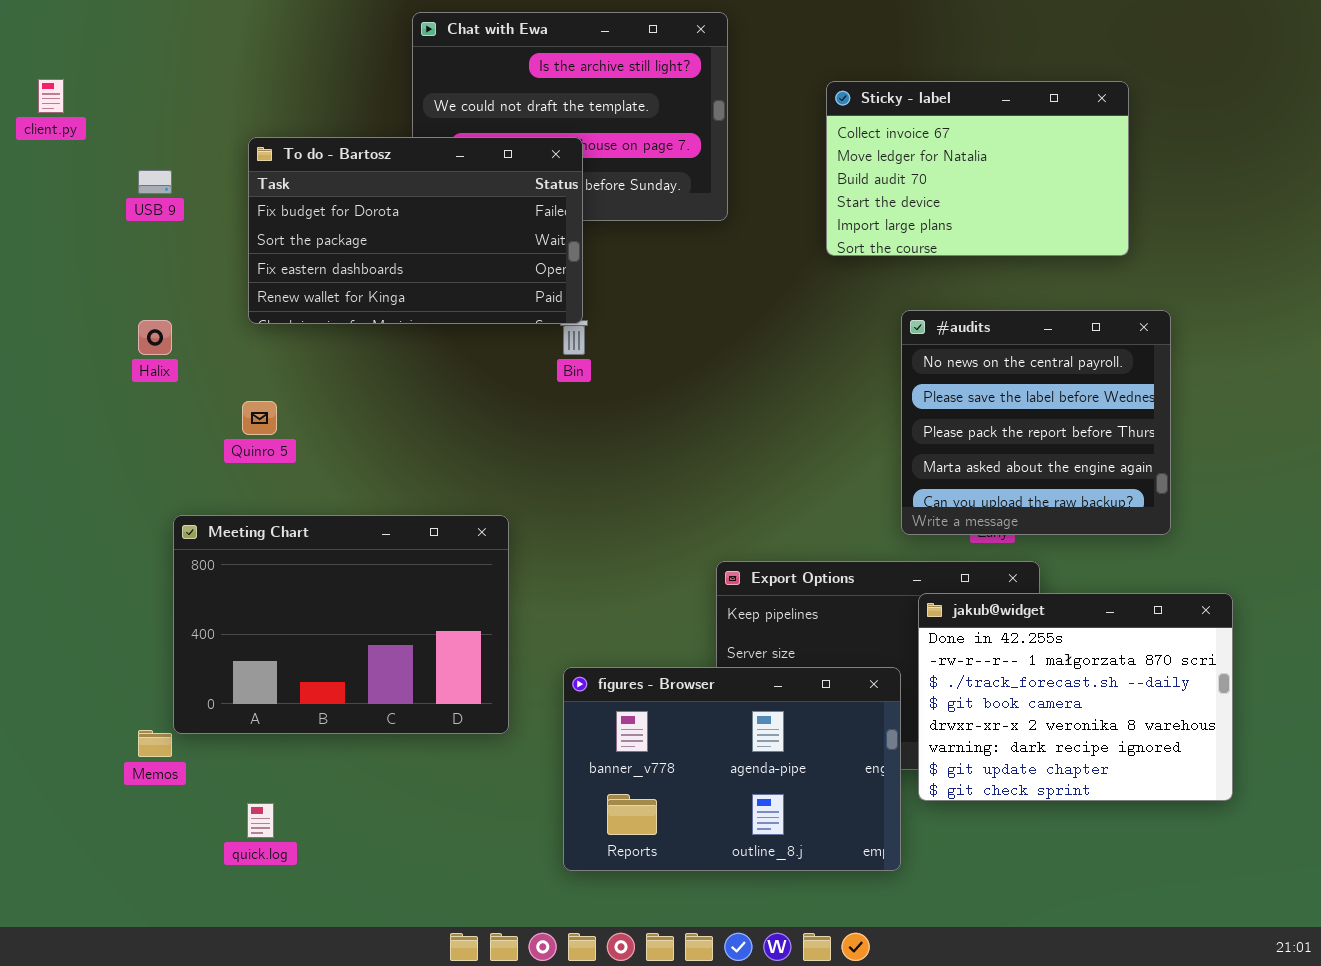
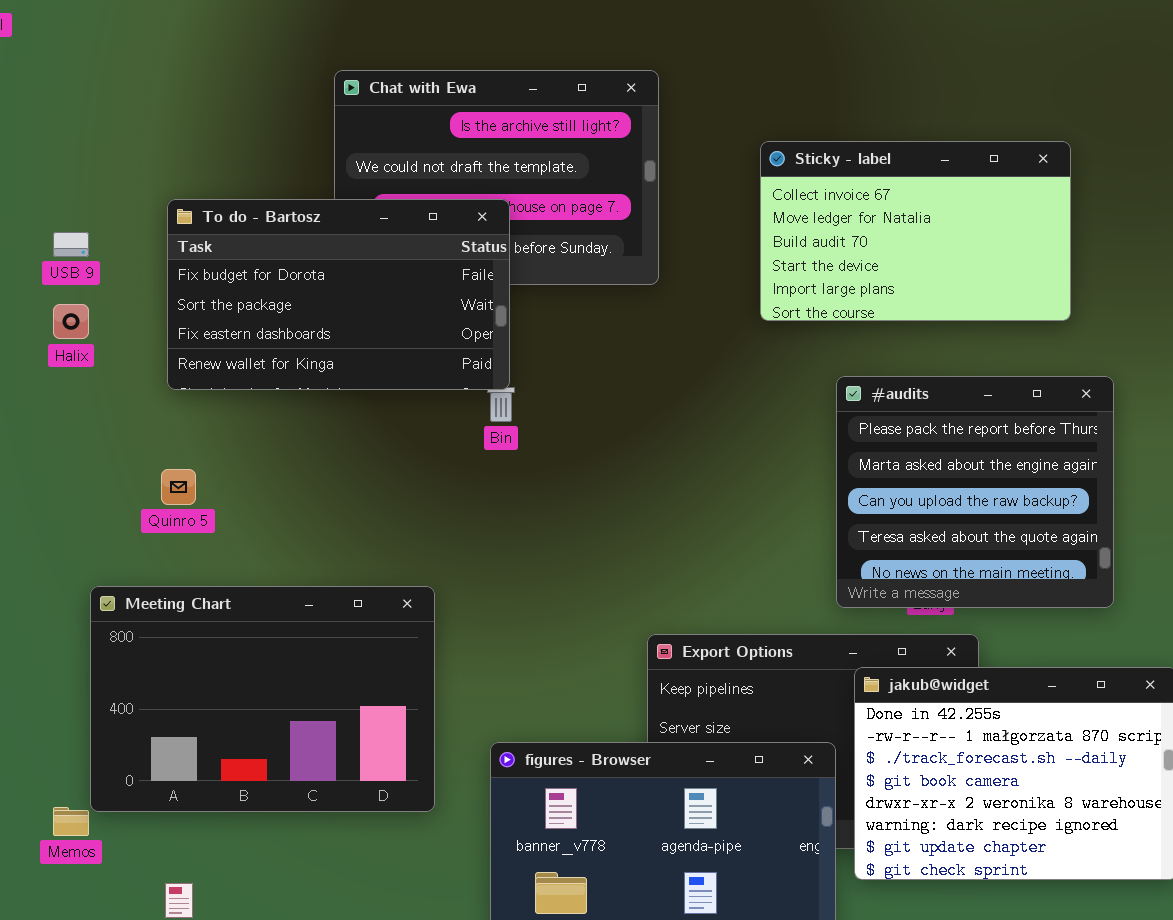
#audits: [901,310,1171,535] -> [836,376,1114,608], scrolled down 2 rows
Halix: [138,320,172,355] -> [53,304,89,339], moved

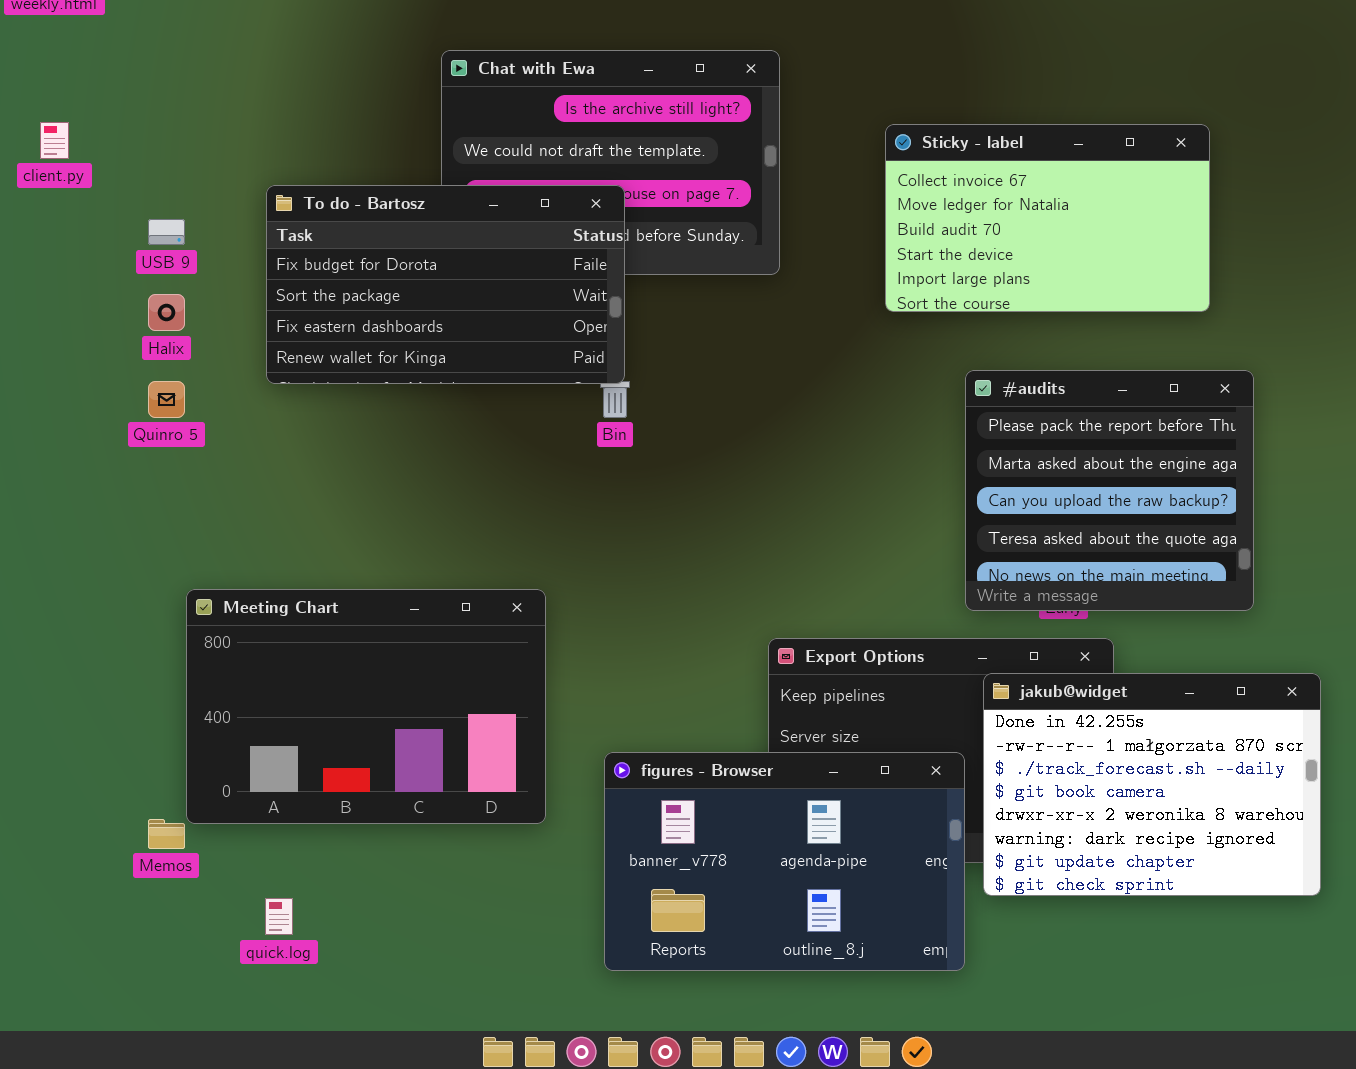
Quinro 5: [161,469,196,505] -> [148,381,185,418], moved

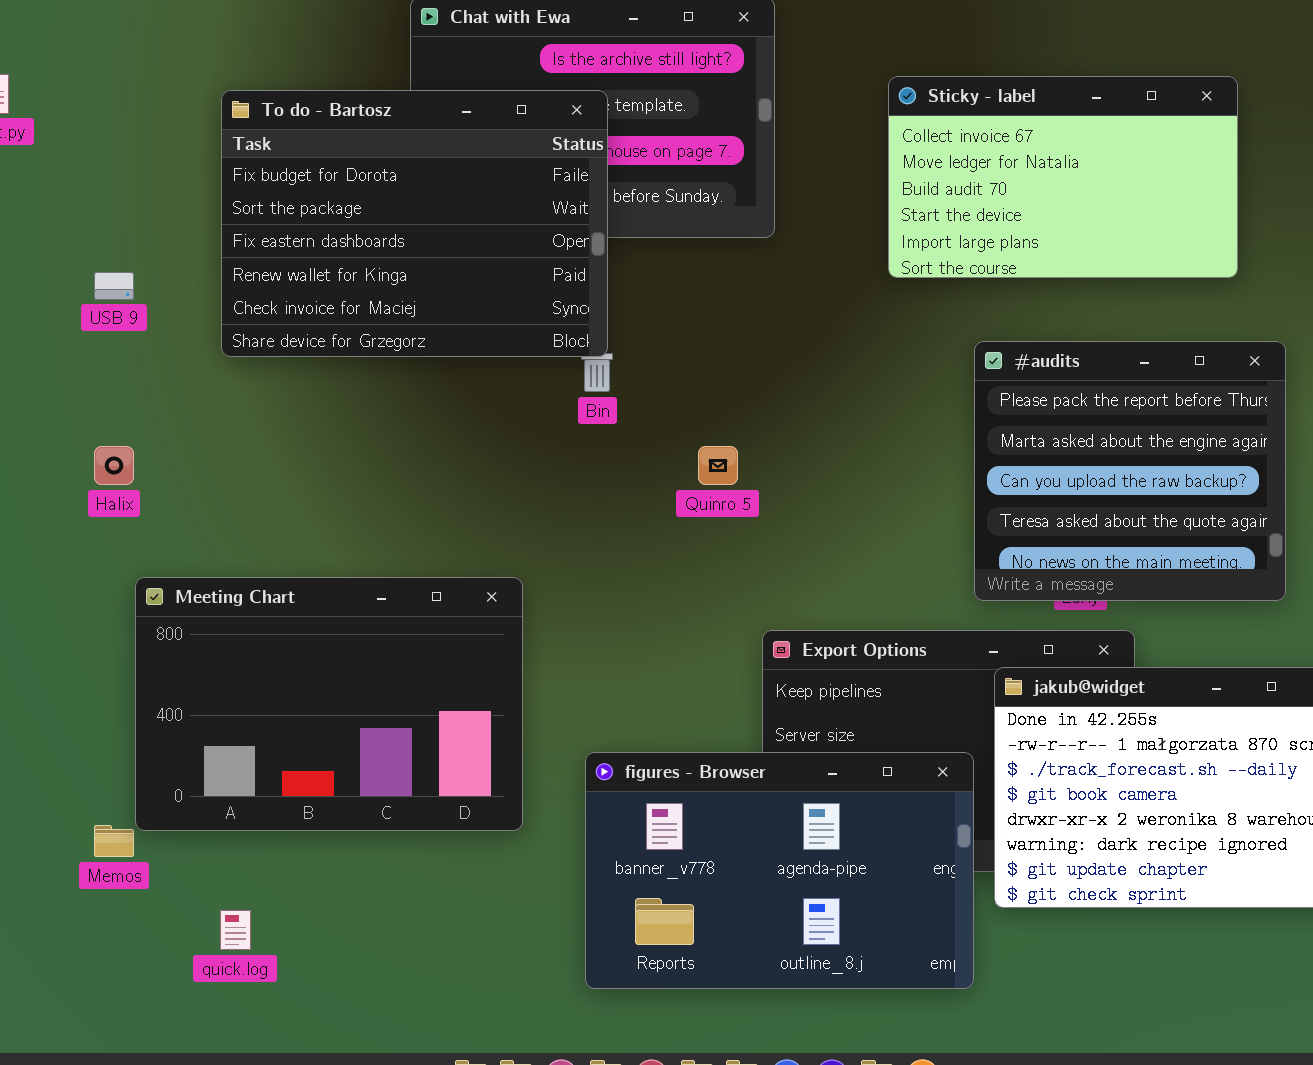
To do - Bartosz: [266,185,625,384] -> [221,90,608,357], resized
USB 9: [148,219,185,245] -> [94,272,134,300], moved
Halix: [148,294,185,331] -> [94,446,134,485], moved
Quinro 5: [148,381,185,418] -> [698,446,738,485], moved

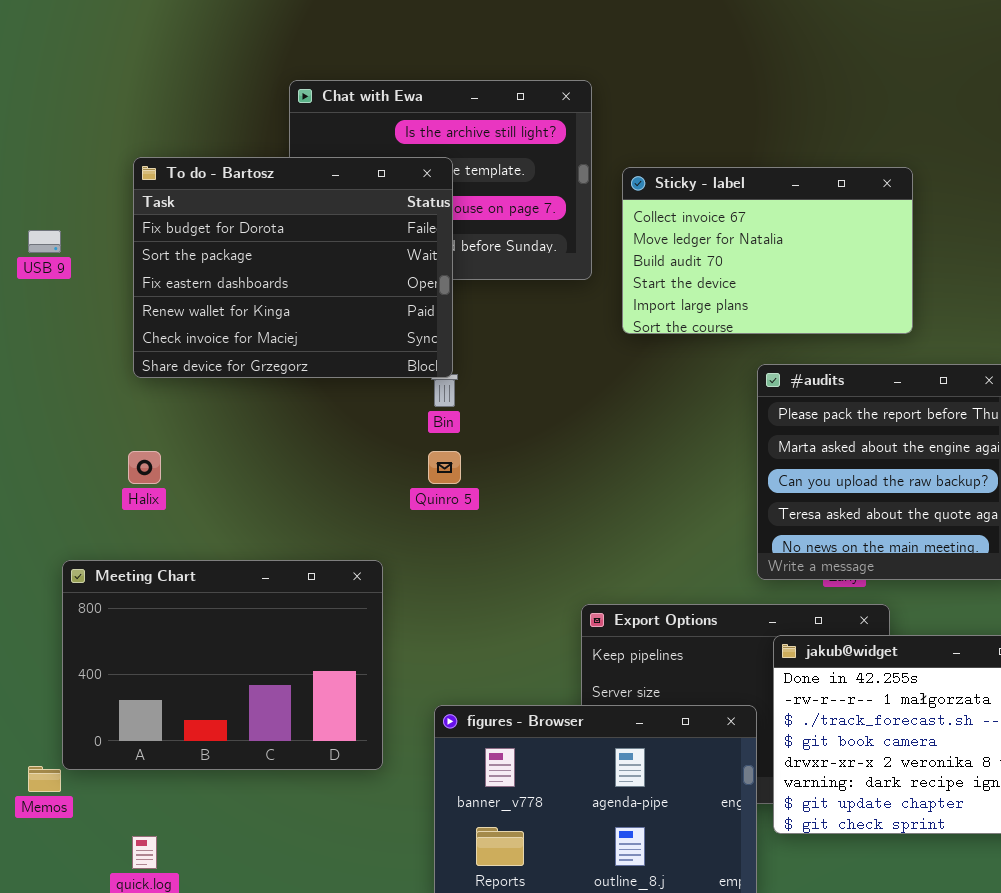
Sticky - label: [888,76,1238,278] -> [622,167,913,334], moved
USB 9: [94,272,134,300] -> [28,230,61,253], moved
Halix: [94,446,134,485] -> [128,451,161,484], moved
Quinro 5: [698,446,738,485] -> [428,451,461,484], moved

